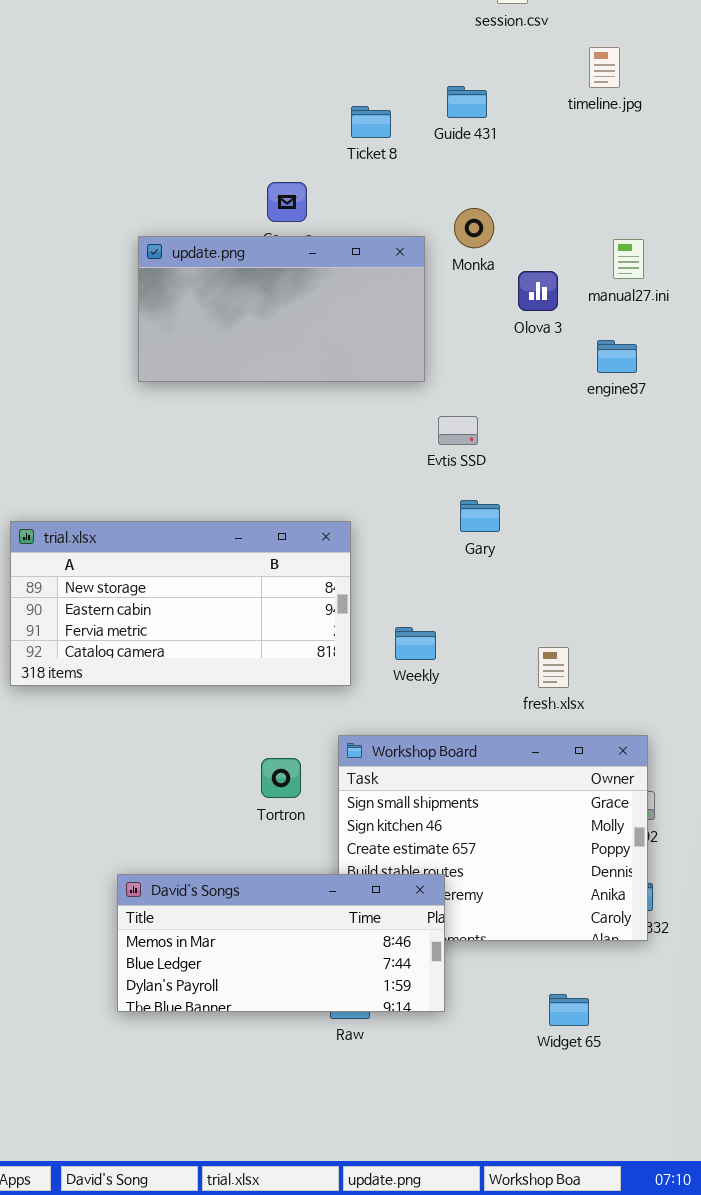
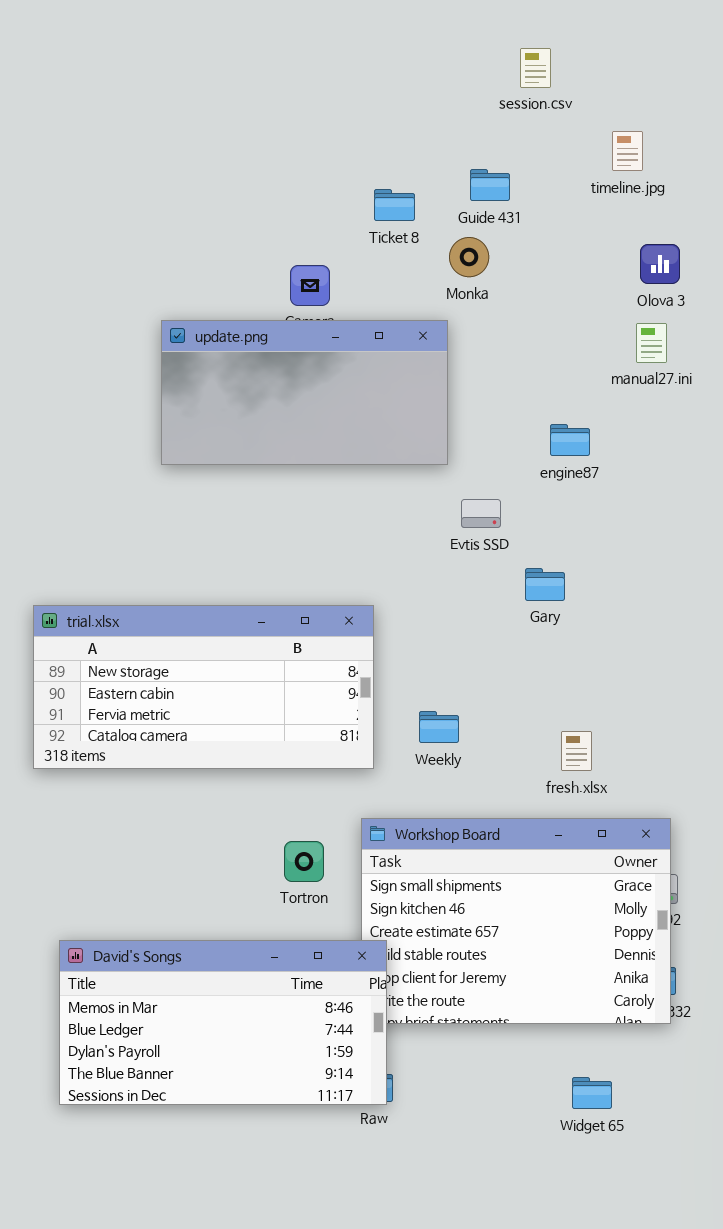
Monka: [454,208,494,248] -> [449,237,489,277], moved
Olova 3: [518,271,558,311] -> [640,244,680,284], moved
engine87: [597,340,637,373] -> [550,424,590,456], moved
Gary: [460,500,500,532] -> [525,568,565,601], moved
David's Songs: [117,874,445,1012] -> [59,940,387,1105], moved, resized

